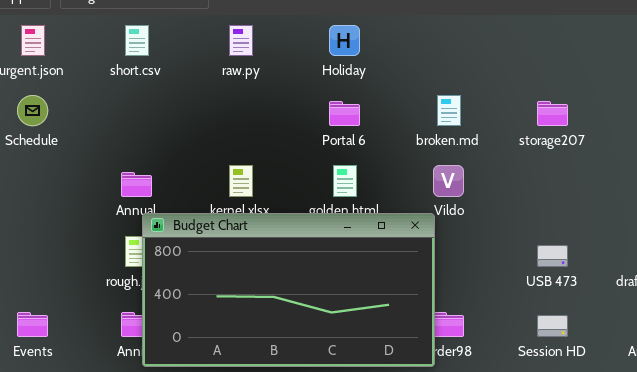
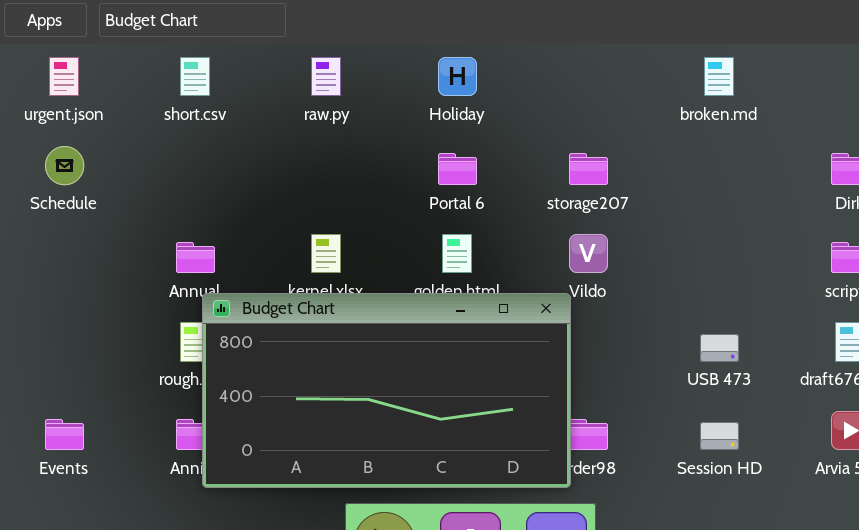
broken.md: [437,95,461,126] -> [704,57,734,96], moved
storage207: [537,101,568,126] -> [569,153,608,185], moved

